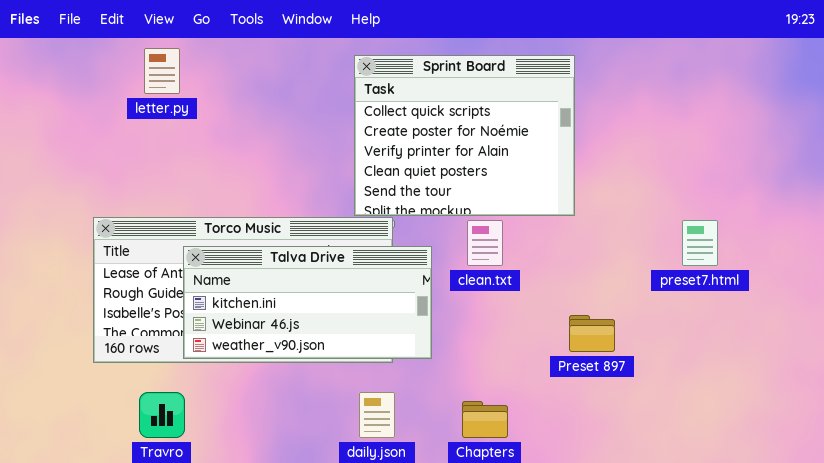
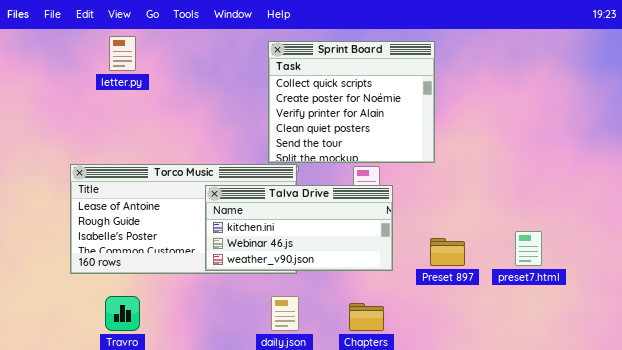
preset7.html: [682,220,718,266] -> [515,231,542,266], moved
Talva Drive: [183,246,432,359] -> [205,185,393,271], moved

